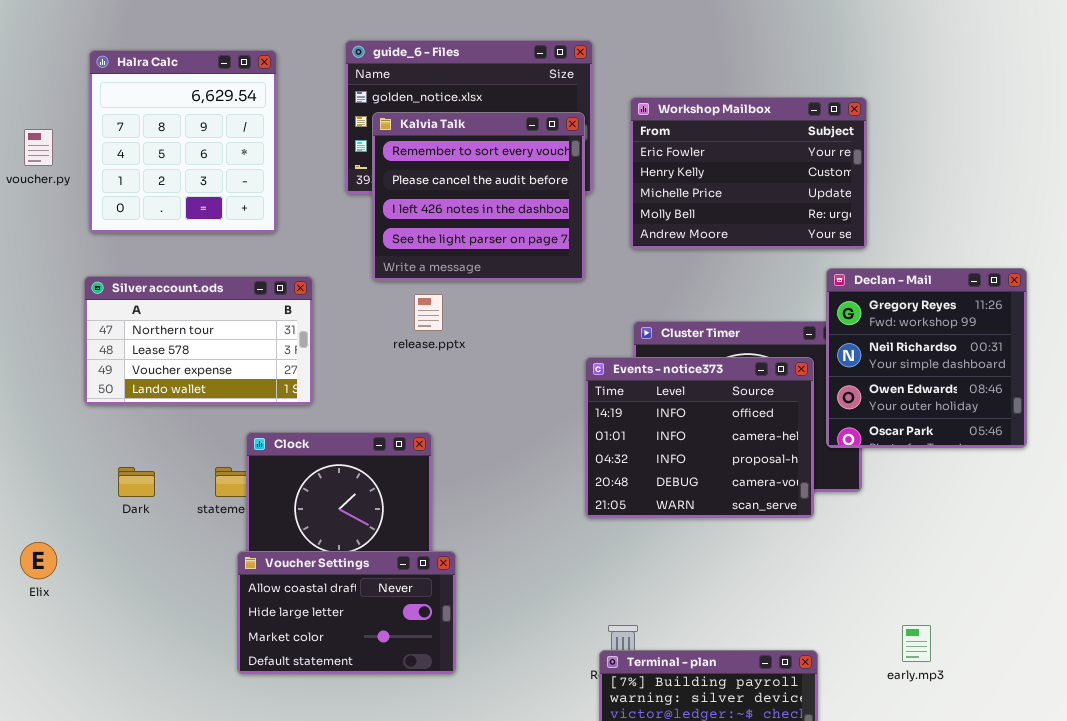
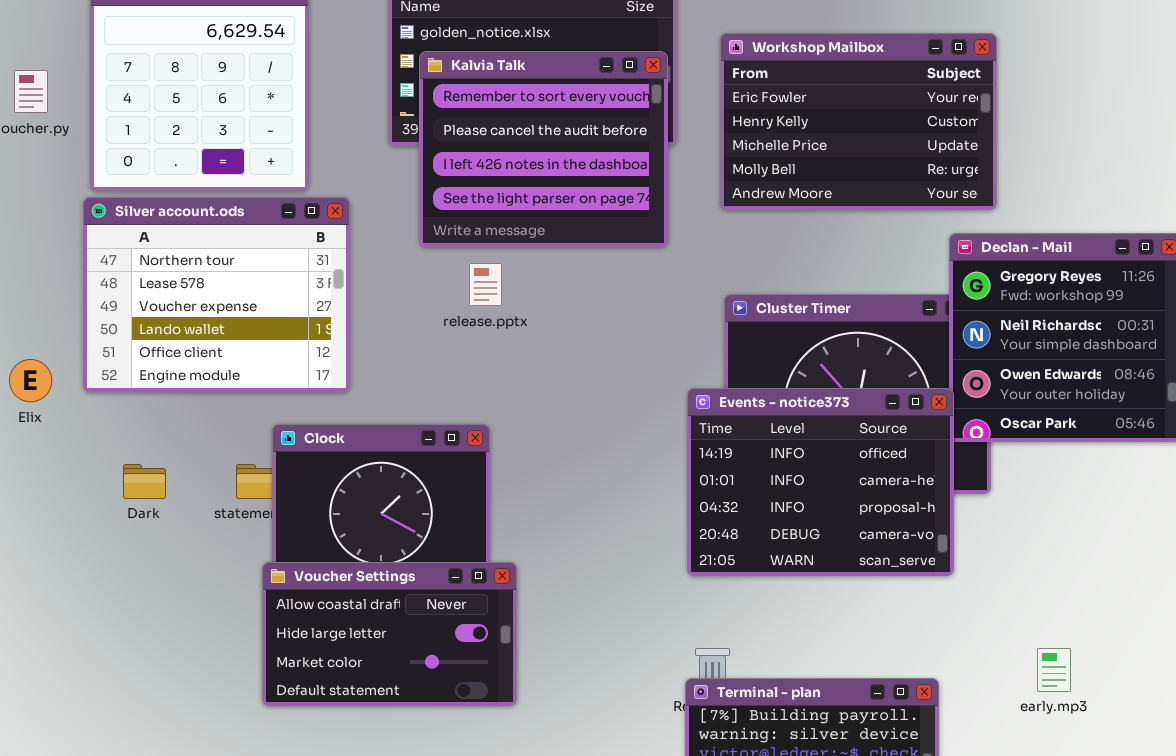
Silver account.ods: [84,276,313,405] -> [83,197,350,392], resized
Events - notice373: [585,357,814,518] -> [687,388,954,576], moved
Elix: [20,542,57,579] -> [9,359,52,402], moved

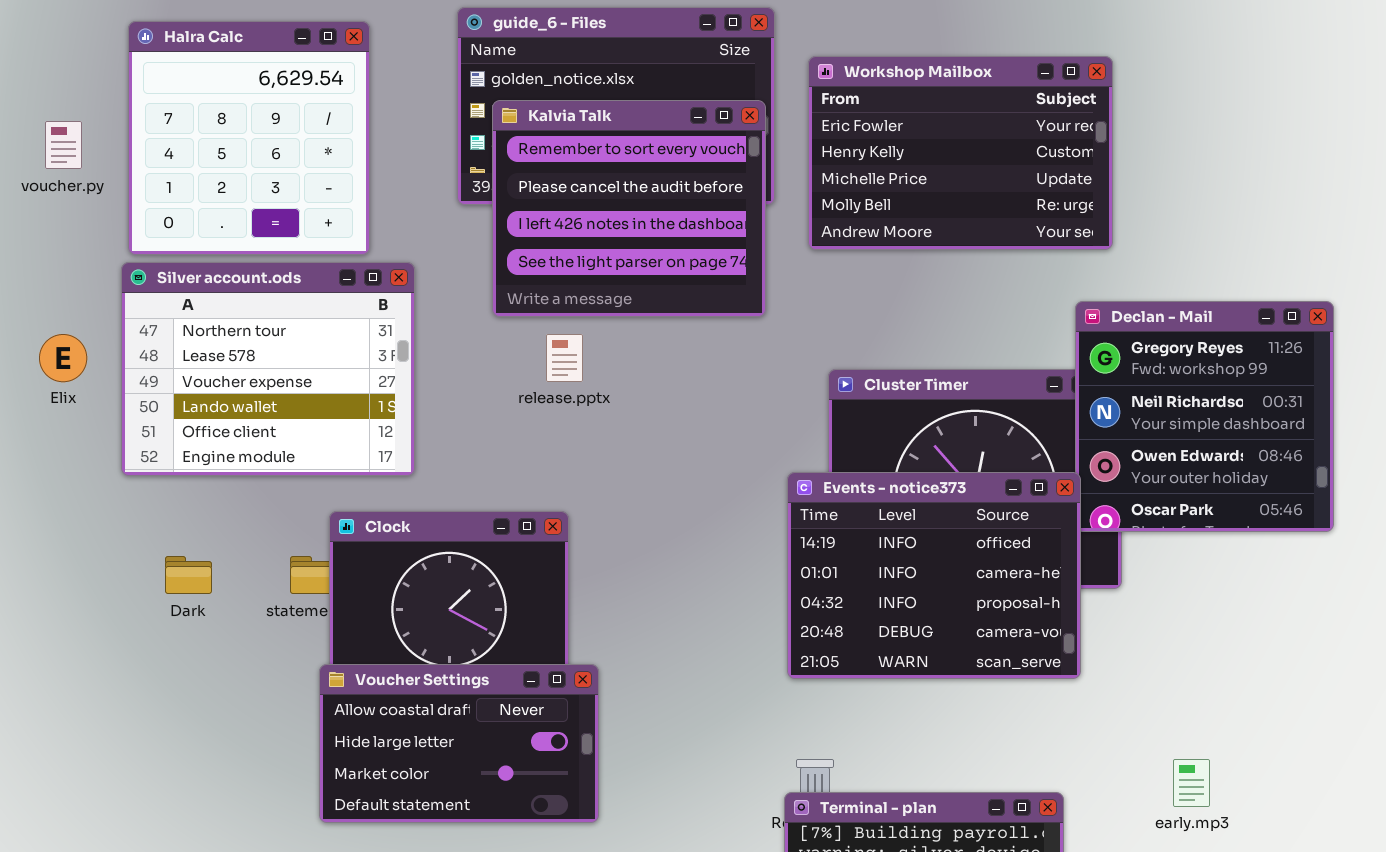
Workshop Mailbox: [720,33,997,210] -> [808,56,1113,250], moved
Elix: [9,359,52,402] -> [39,334,87,382], moved

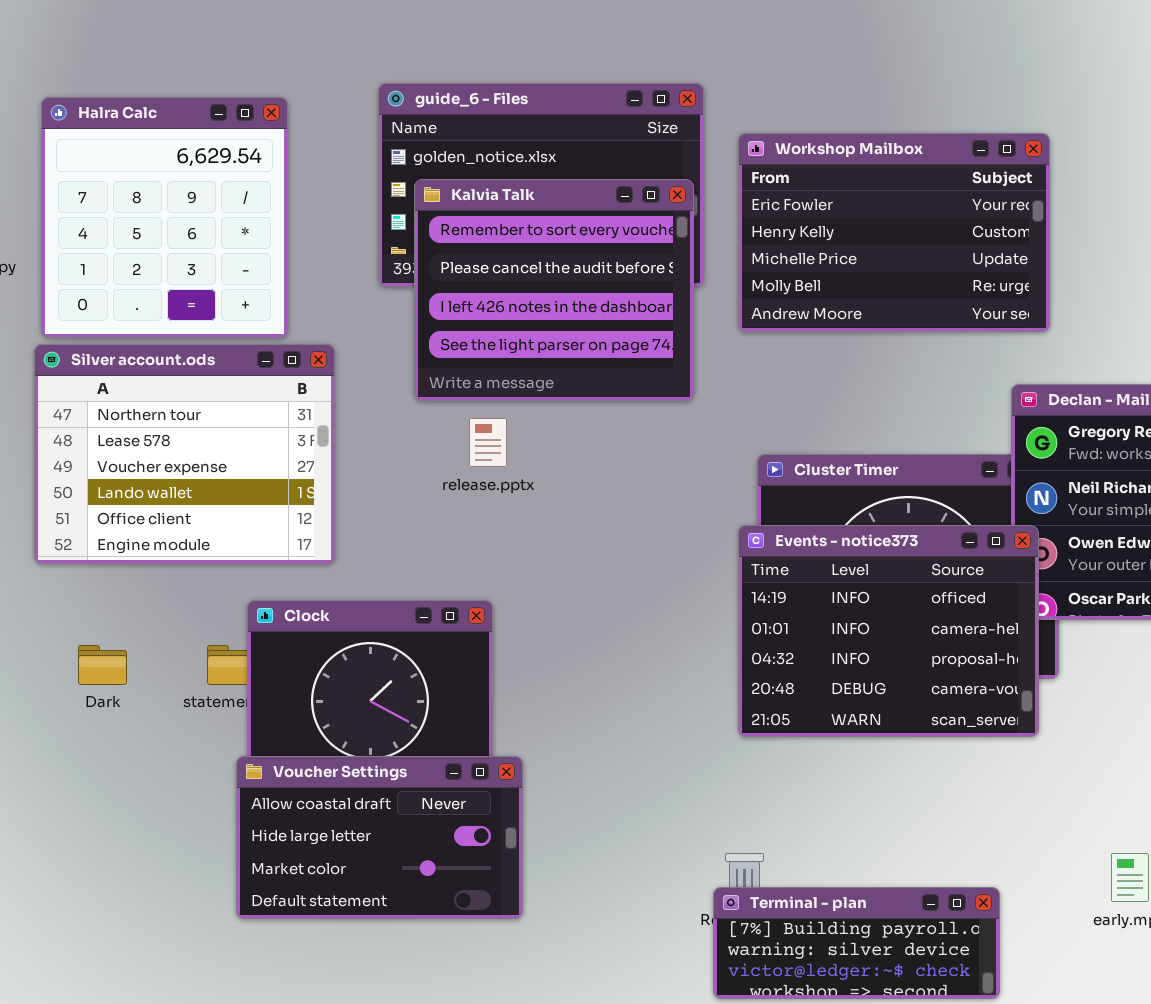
Events - notice373: [787,472,1081,679] -> [738,525,1039,737], moved

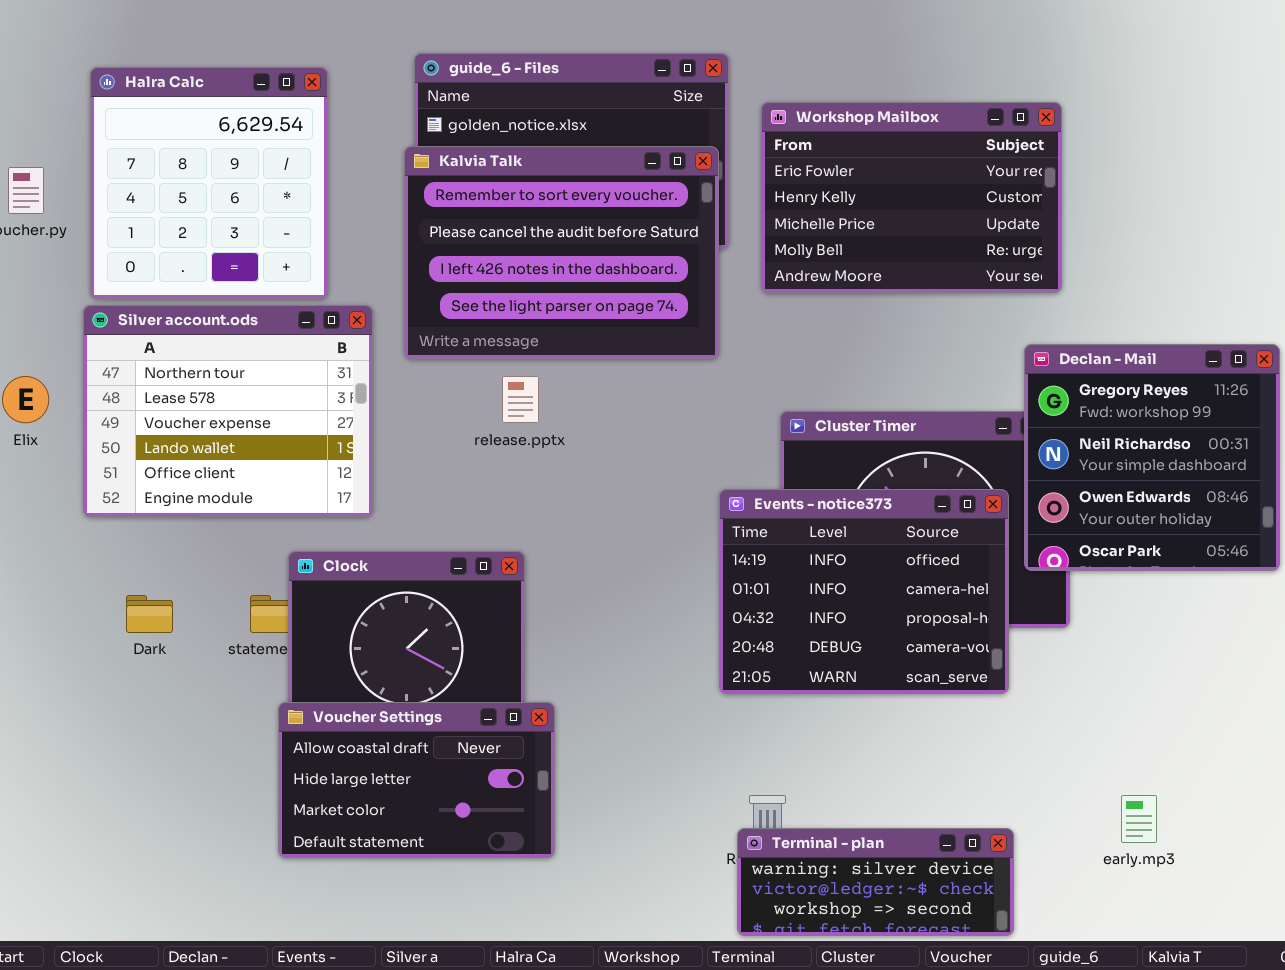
Kalvia Talk: [414,179,694,401] -> [404,146,719,359], resized
Events - notice373: [738,525,1039,737] -> [719,489,1009,694], moved
Terminal - plan: [713,887,1000,999] -> [737,828,1014,936], scrolled down 1 row

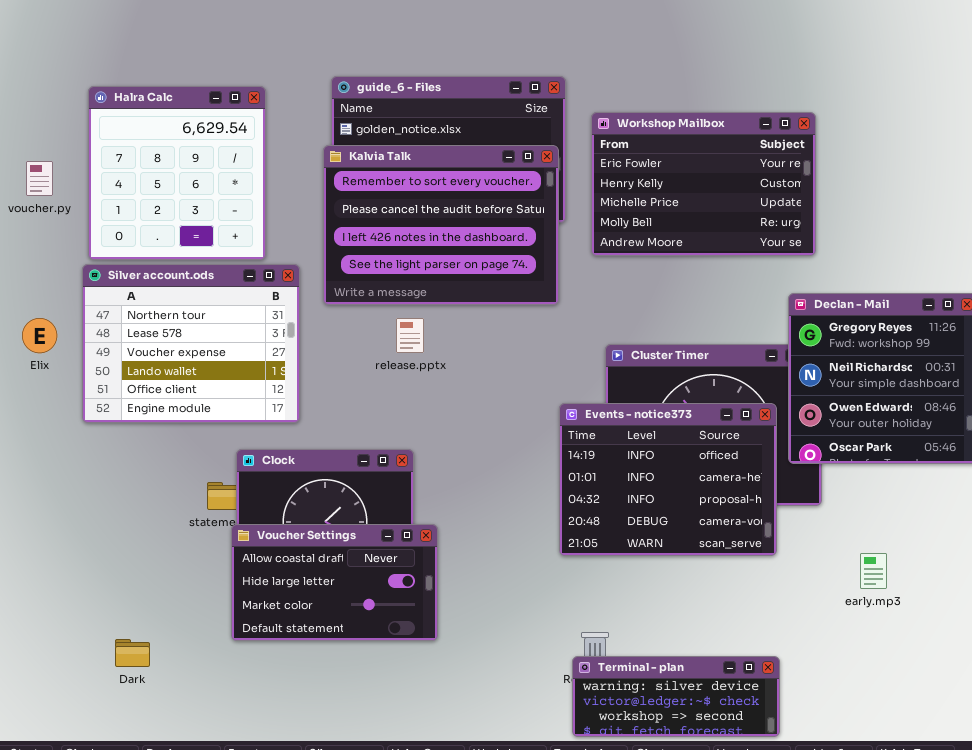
Dark: [126,595,173,633] -> [115,639,150,667], moved
Voucher Settings: [278,702,555,858] -> [231,524,438,641], moved
early.mp3: [1121,795,1157,843] -> [860,553,887,589], moved

